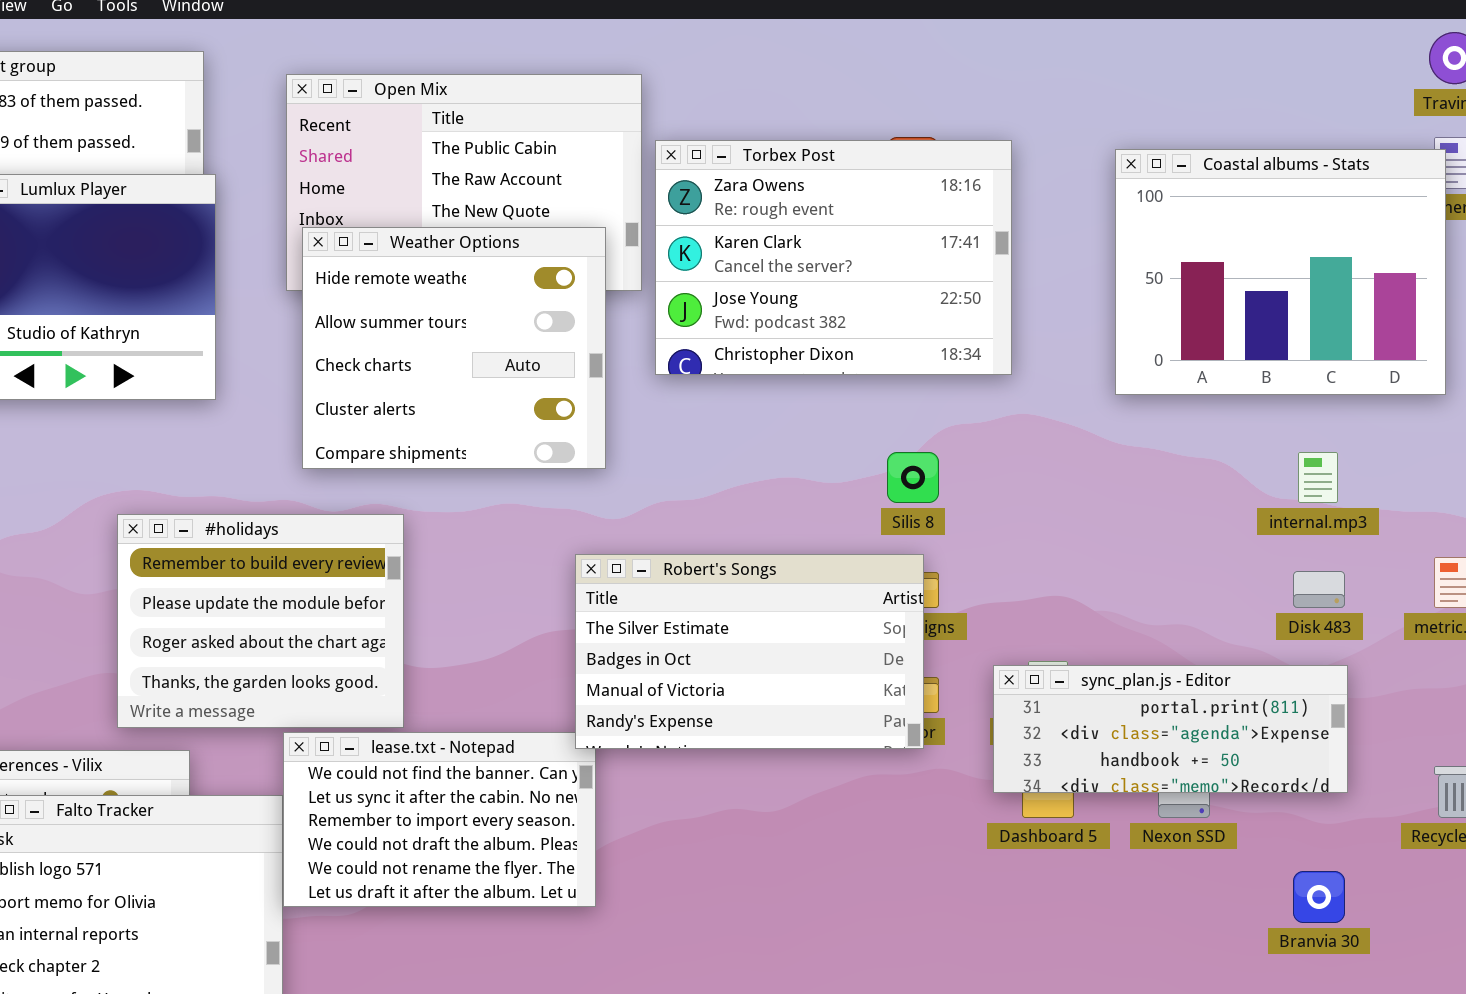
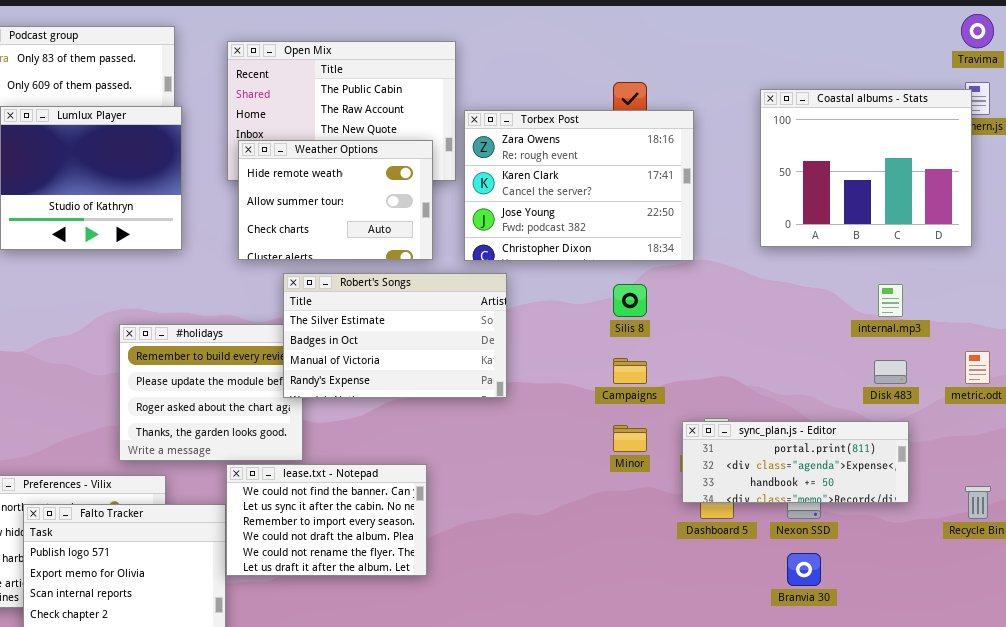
Torbex Post: [655,140,1012,375] -> [464,110,694,261], moved
Weather Options: [302,227,606,469] -> [238,140,433,260], resized
Robert's Songs: [575,554,924,749] -> [283,273,507,398], moved
Branvia 30: [1293,871,1345,923] -> [787,553,821,586], moved

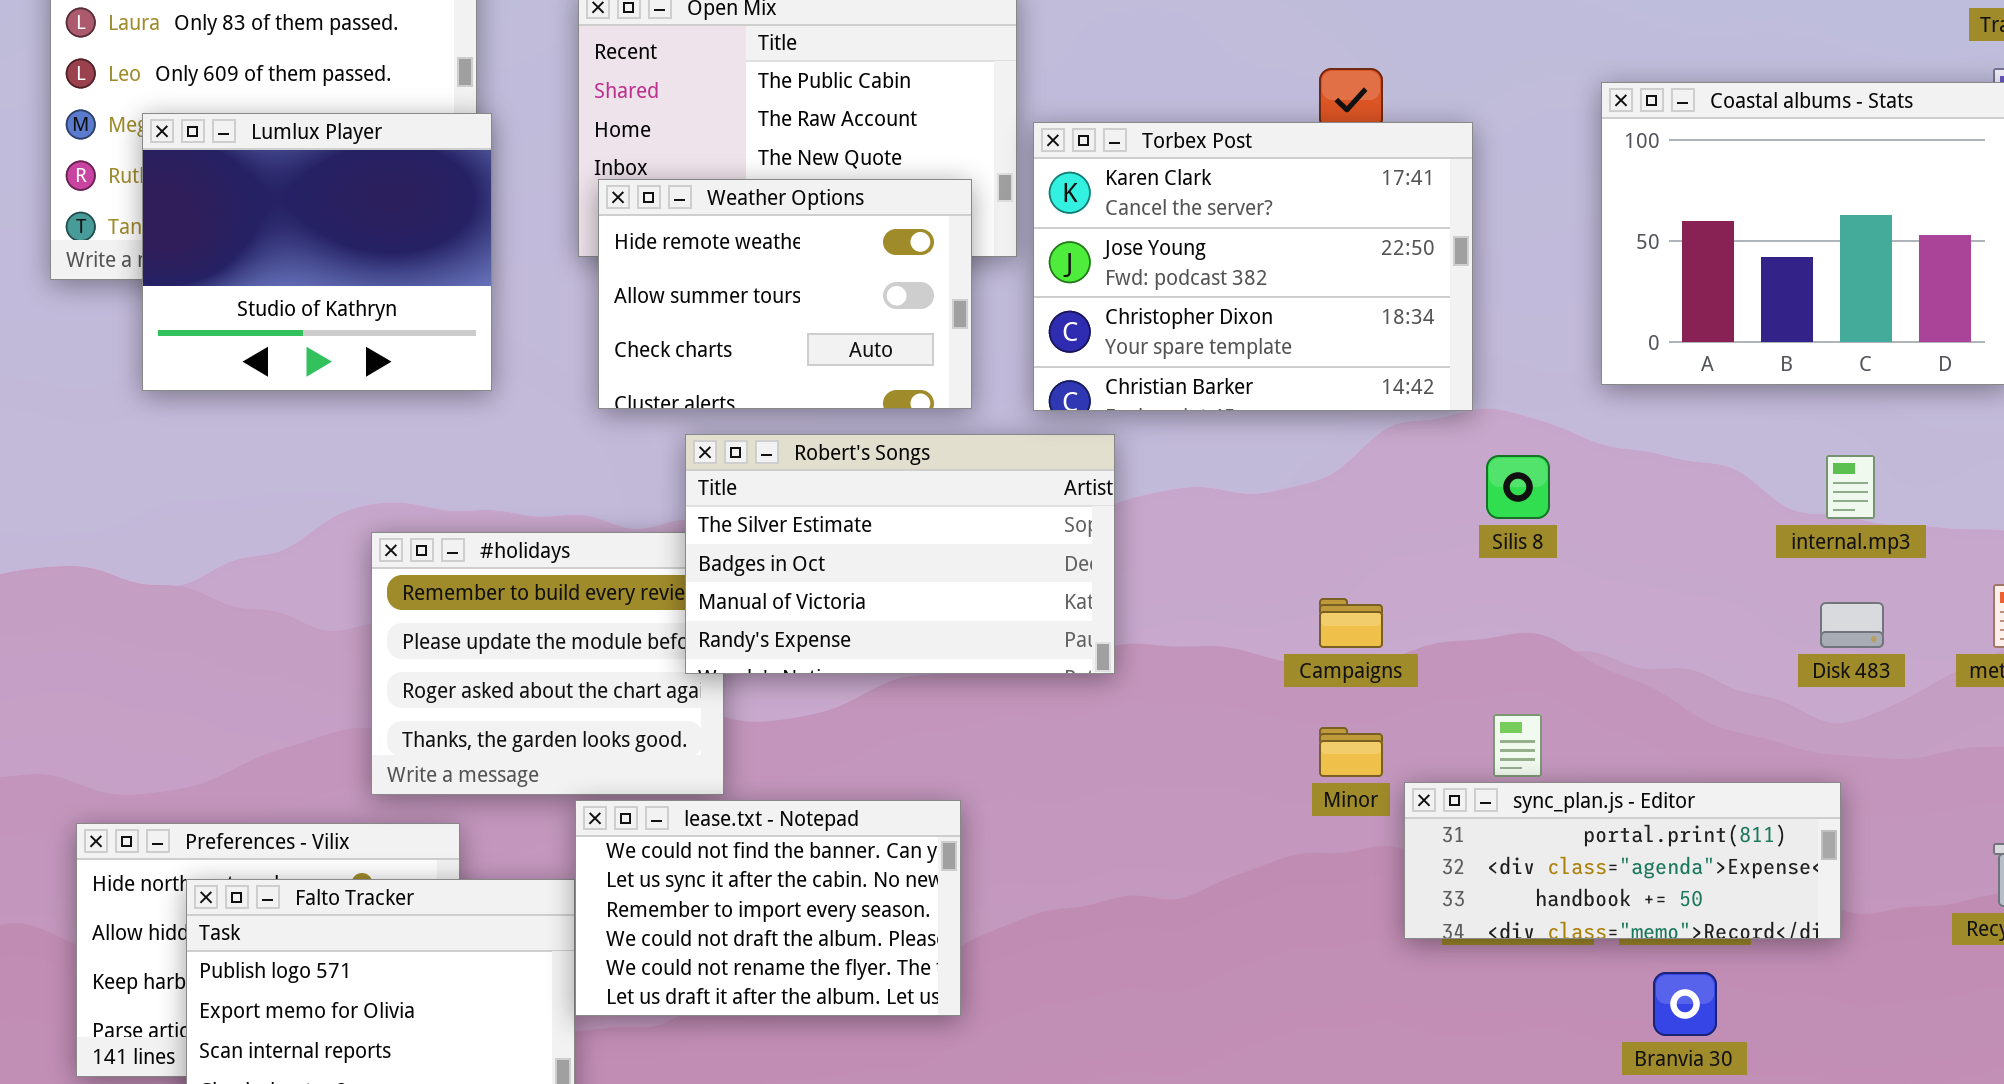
Torbex Post: [464,110,694,261] -> [1033,122,1473,411], scrolled down 1 row
Silis 8: [613,284,647,317] -> [1486,455,1550,519], moved
sync_plan.js - Editor: [682,421,909,503] -> [1404,782,1841,939], moved

